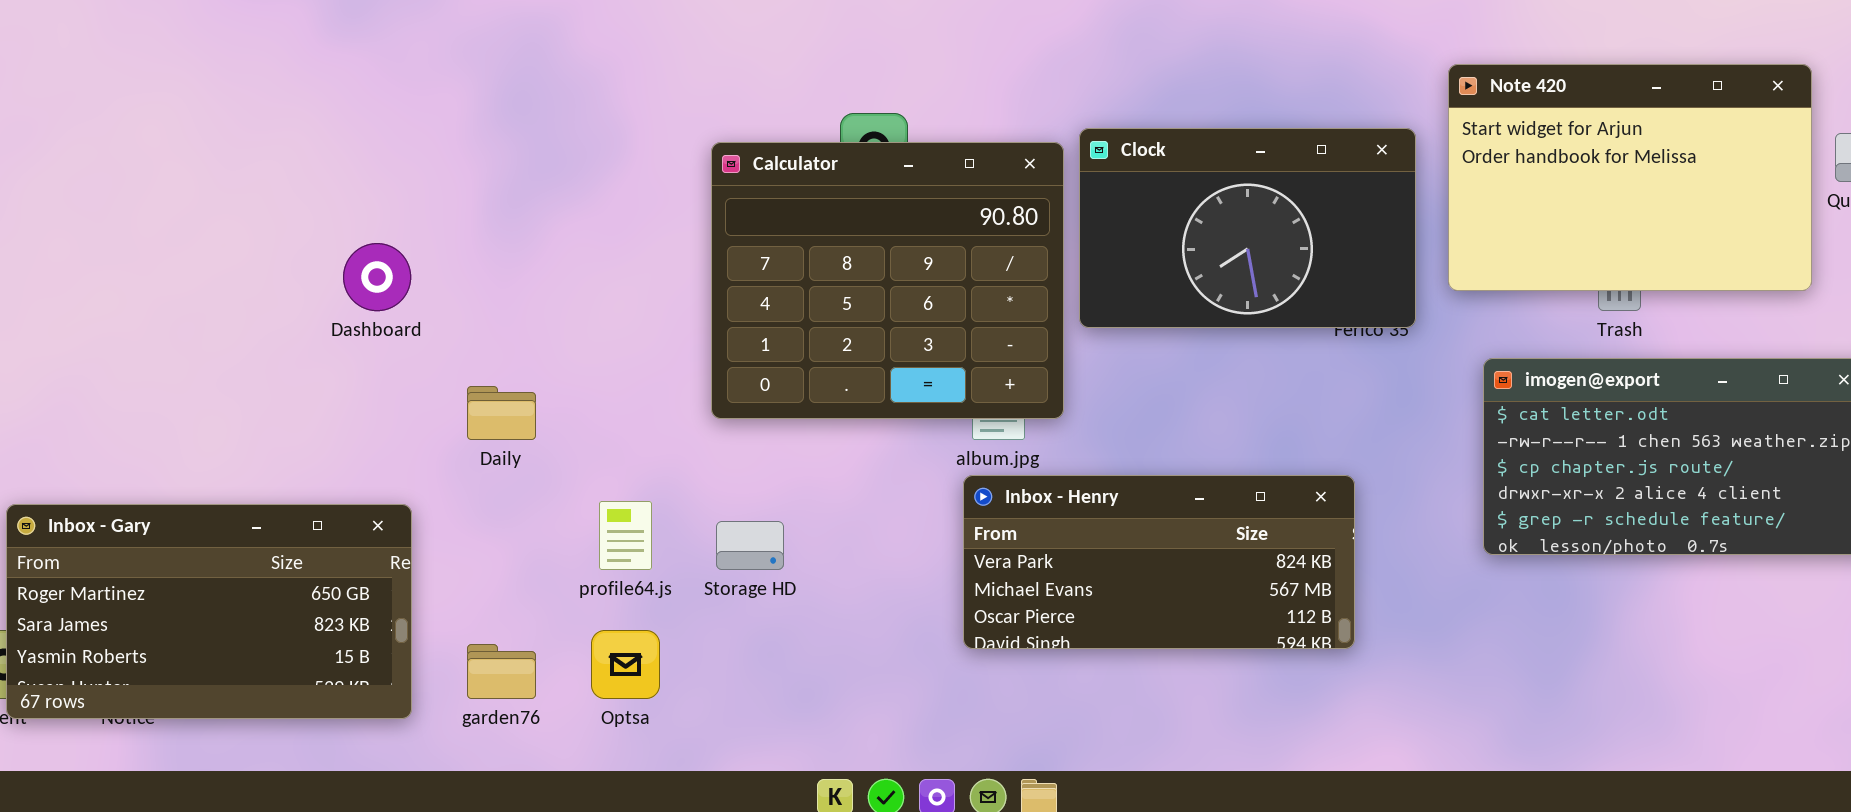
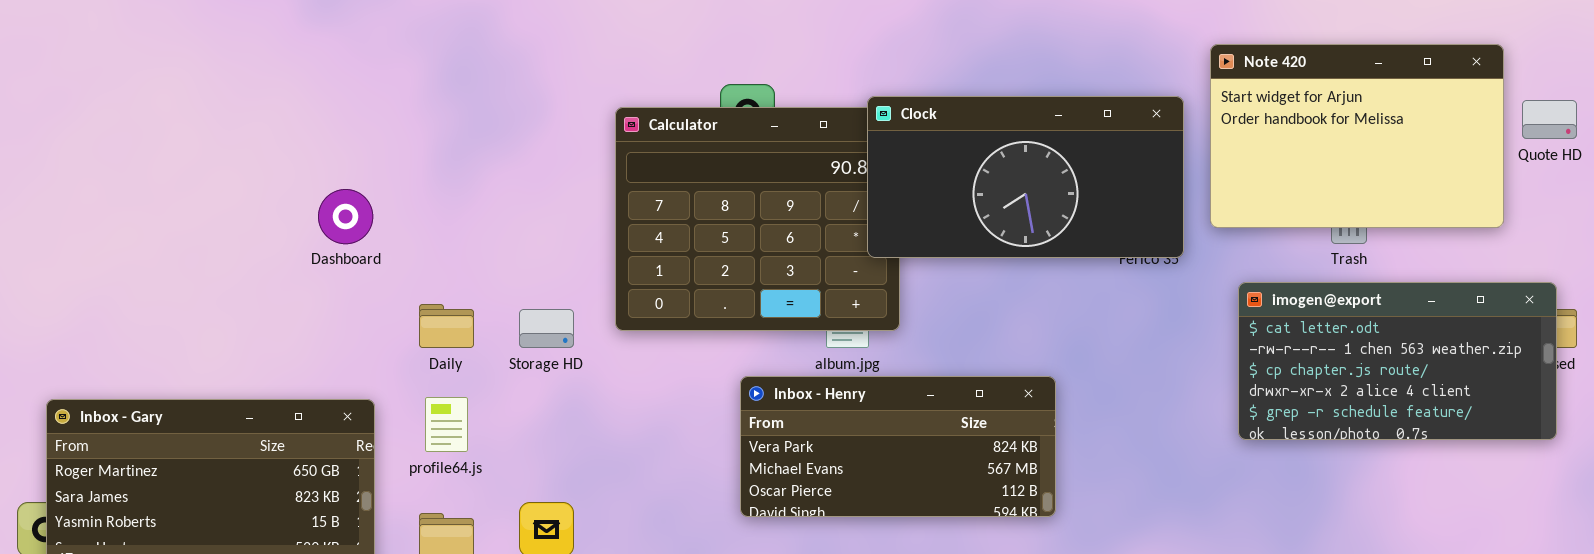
Clock: [1079,128,1416,328] -> [867,96,1184,258], resized
Inbox - Henry: [963,475,1355,649] -> [740,376,1056,517], moved
profile64.js: [599,501,652,570] -> [425,397,468,452], moved
Storage HD: [716,521,784,570] -> [519,309,574,348], moved

